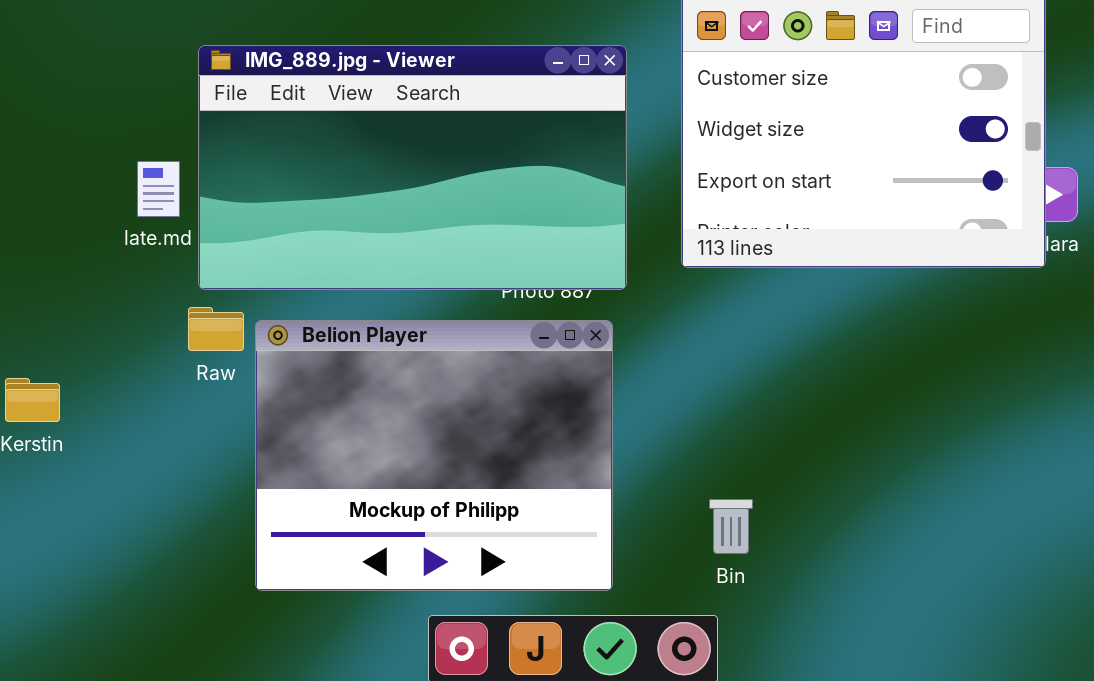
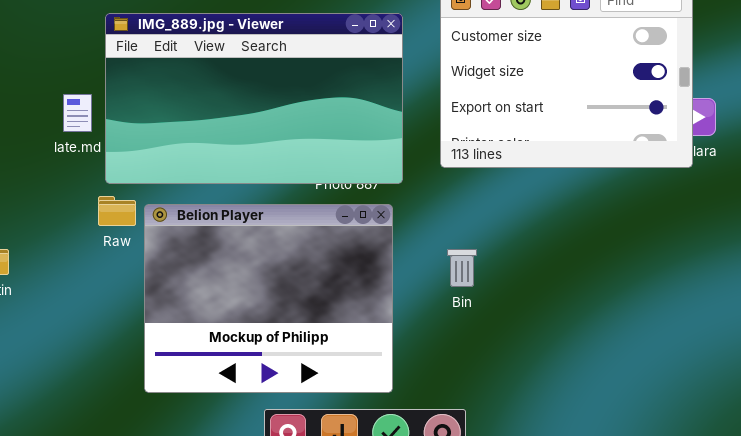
Bin: [709,499,753,554] -> [447,249,477,287], moved

